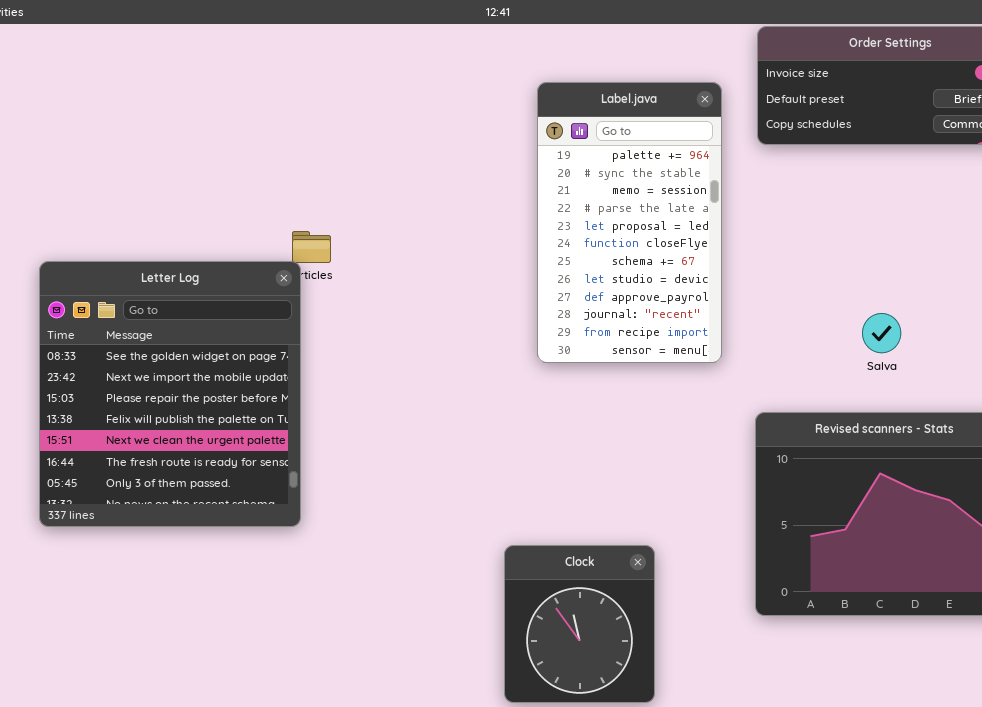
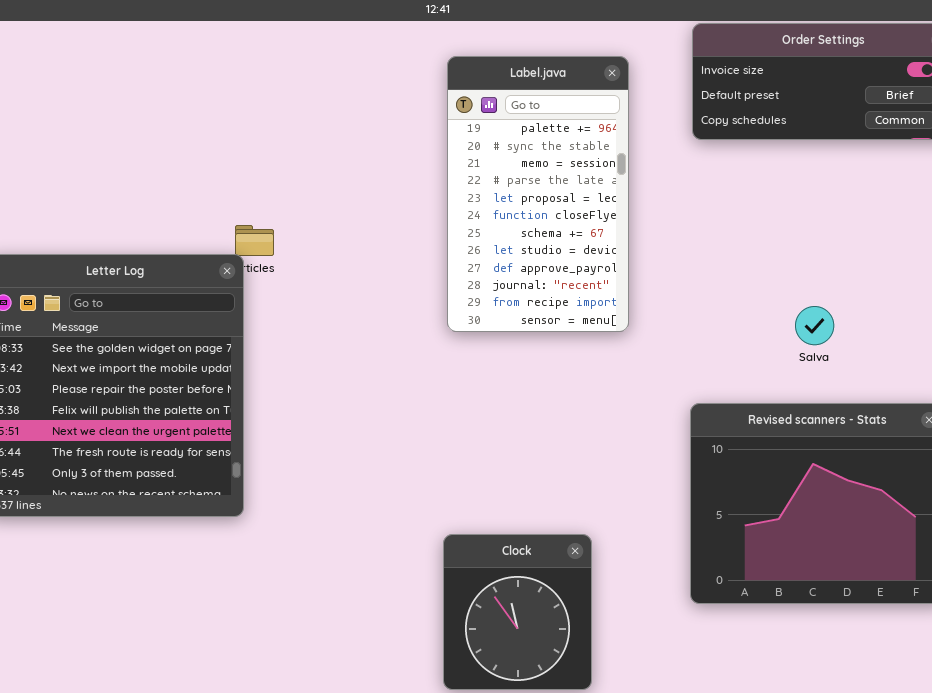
Label.java: [537,82,722,363] -> [447,56,629,332], moved

